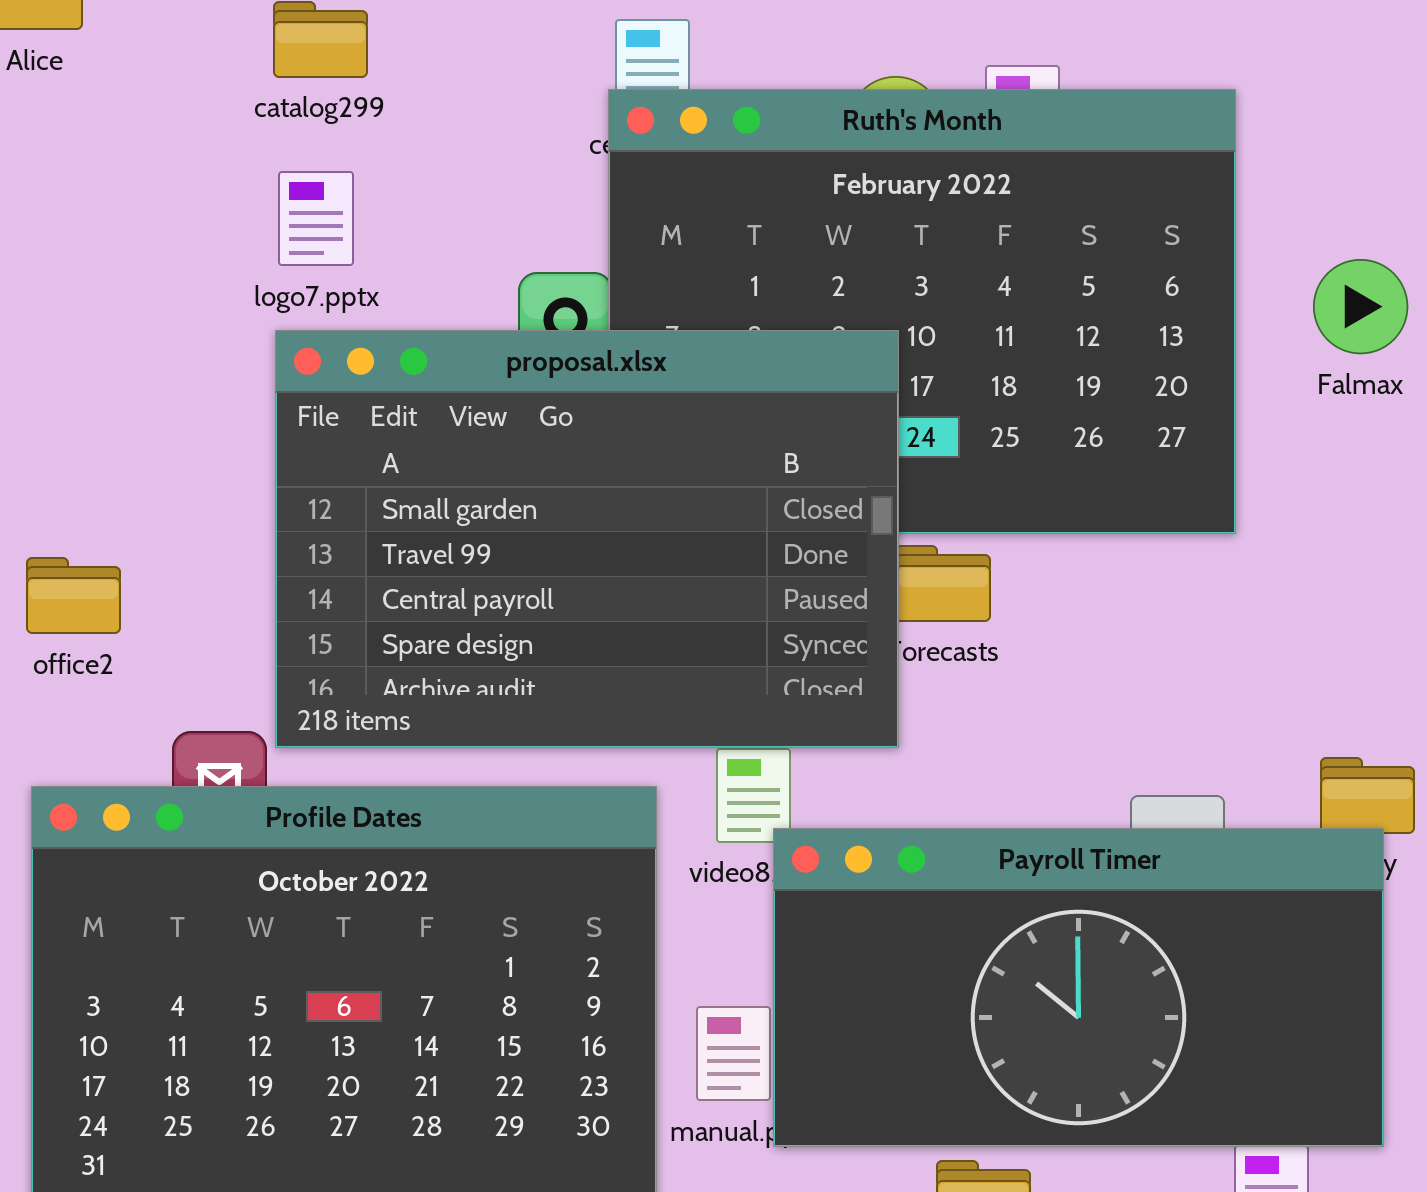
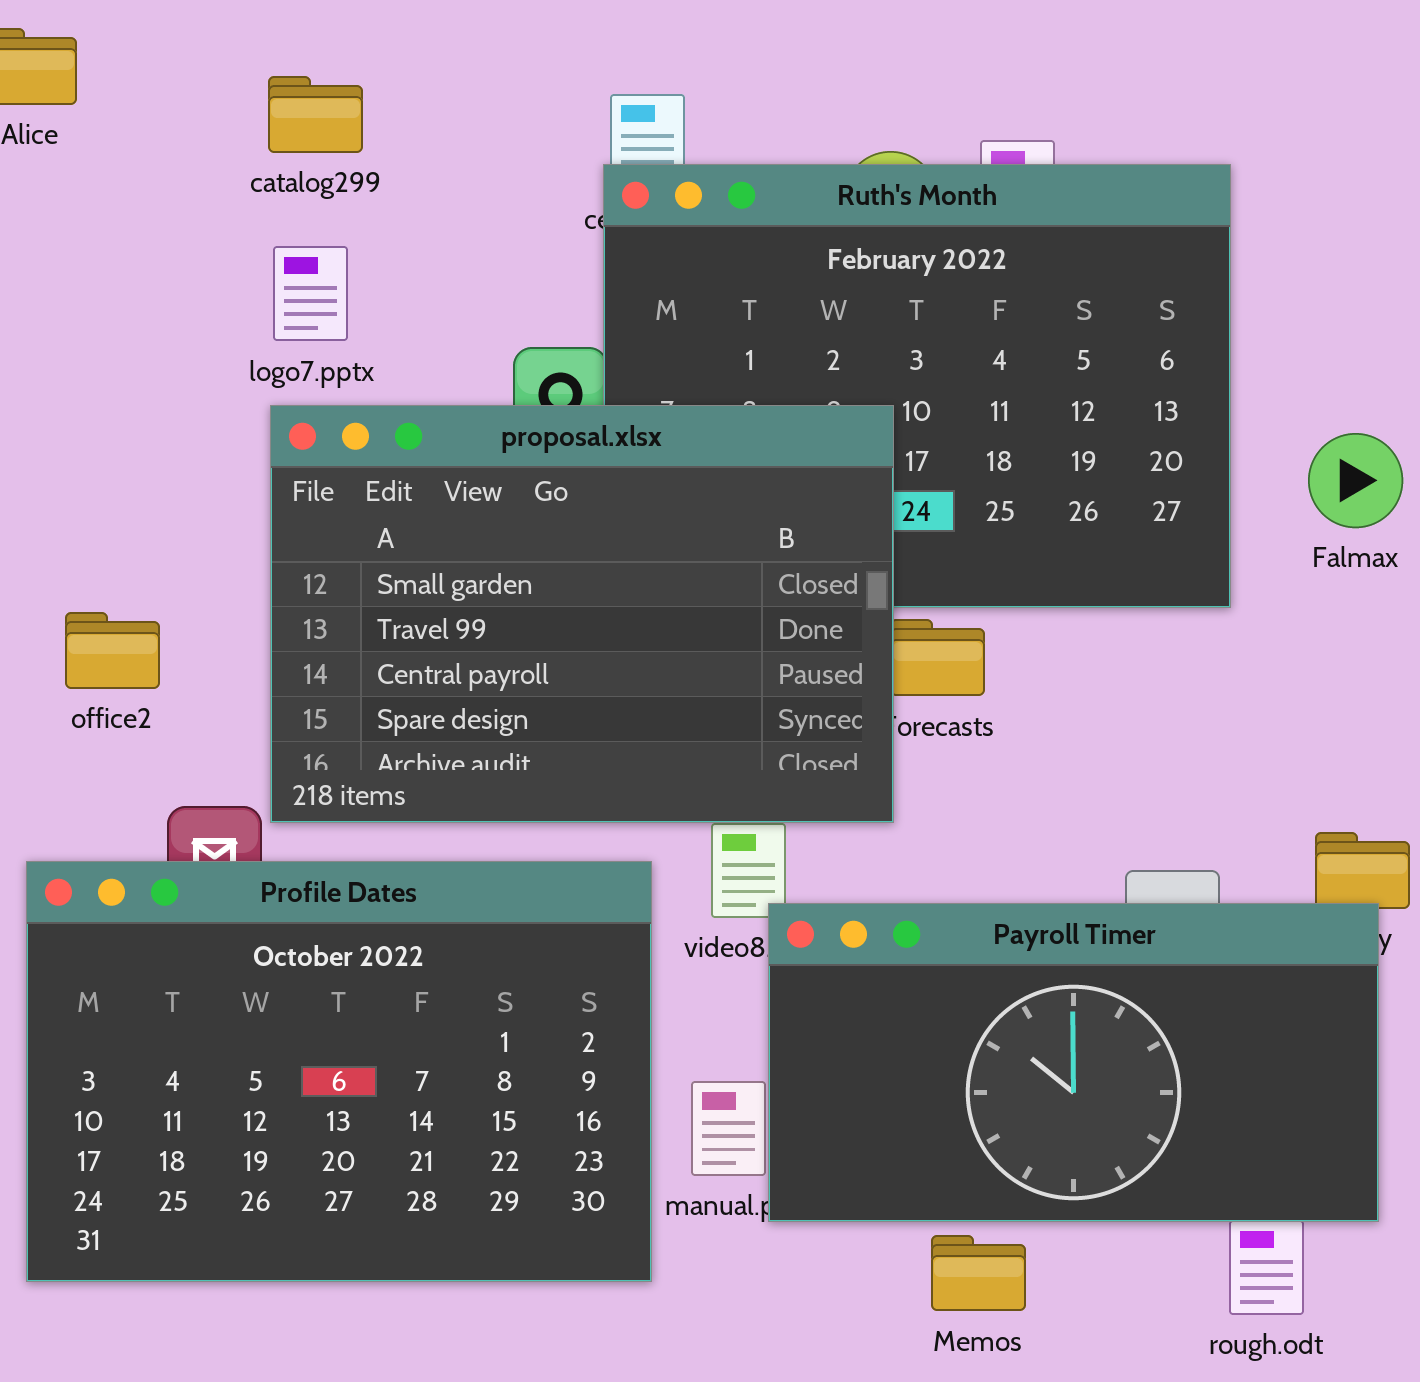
Falmax: [1313,259,1408,354] -> [1308,433,1403,528], moved
office2: [26,557,121,634] -> [65,612,160,689], moved

